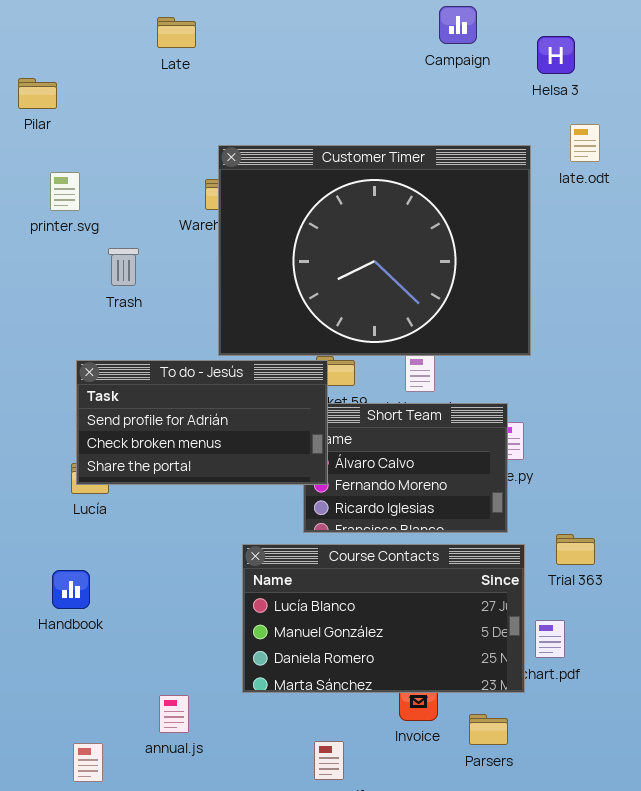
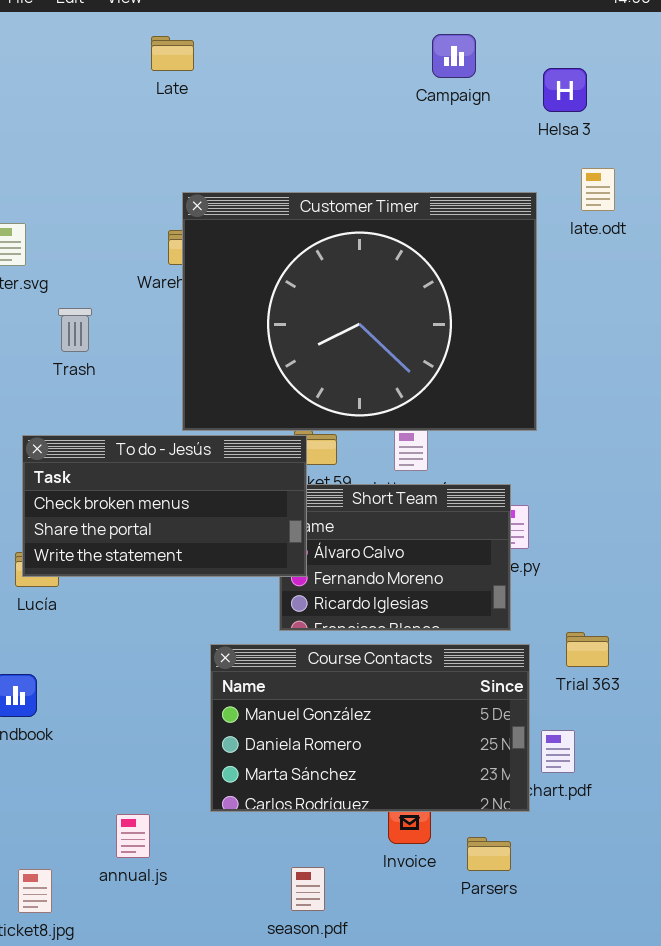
Late: [157,17,196,48] -> [151,36,194,71], moved
To do - Jesús: [76,360,328,485] -> [22,435,307,577], scrolled down 1 row
Course Contacts: [242,544,525,693] -> [210,644,530,812], scrolled down 1 row

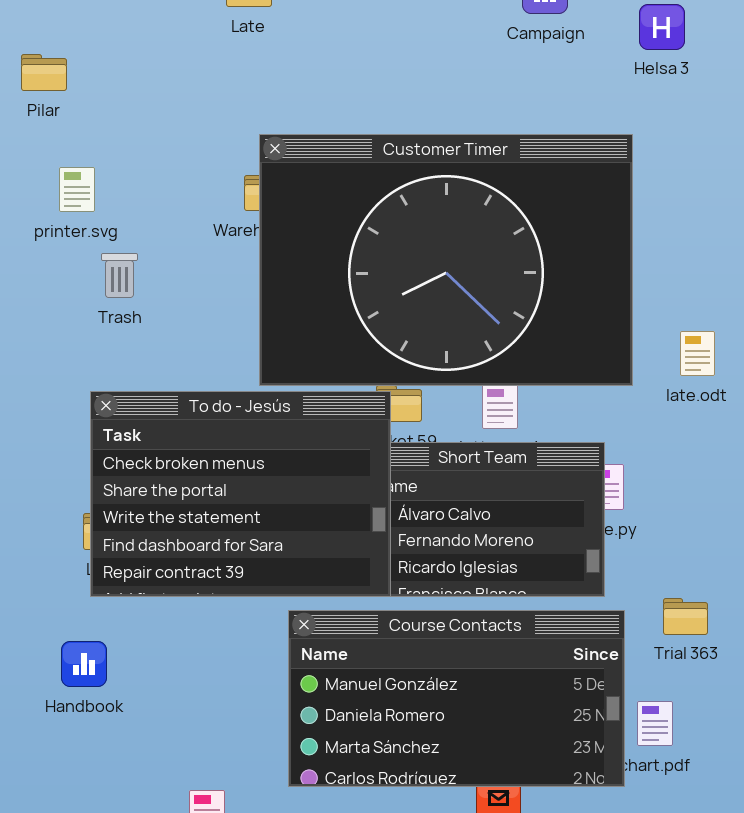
late.odt: [581,168,615,211] -> [680,331,715,376], moved
Trash: [58,308,92,352] -> [101,253,138,298], moved
To do - Jesús: [22,435,307,577] -> [90,391,391,597], resized

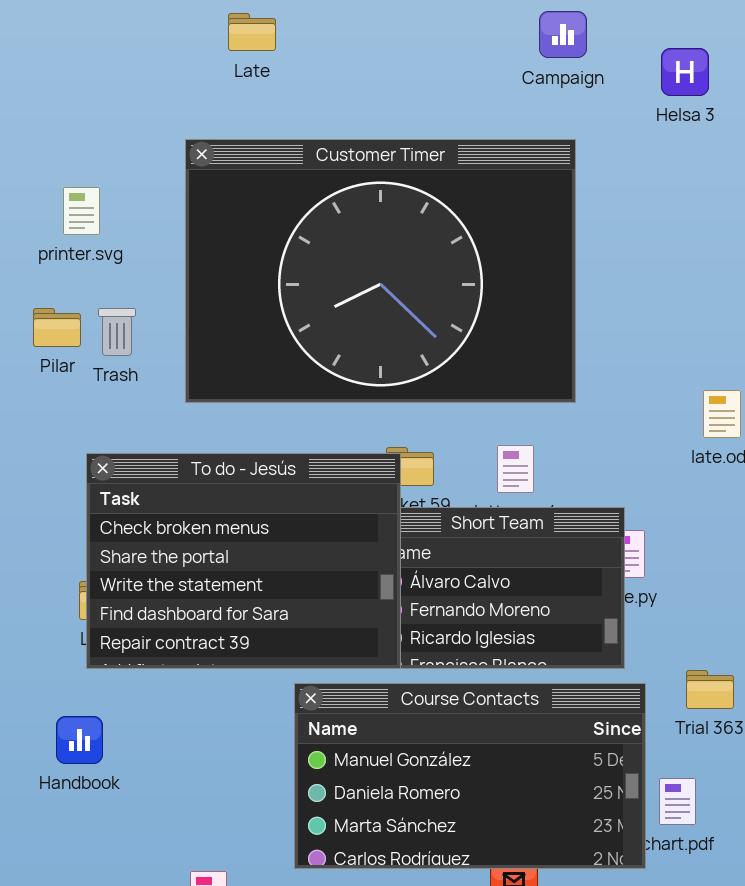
Pilar: [21,54,67,91] -> [33,308,81,347], moved
Customer Timer: [259,134,633,386] -> [185,139,576,403], moved
printer.svg: [59,167,95,212] -> [63,187,100,235], moved

